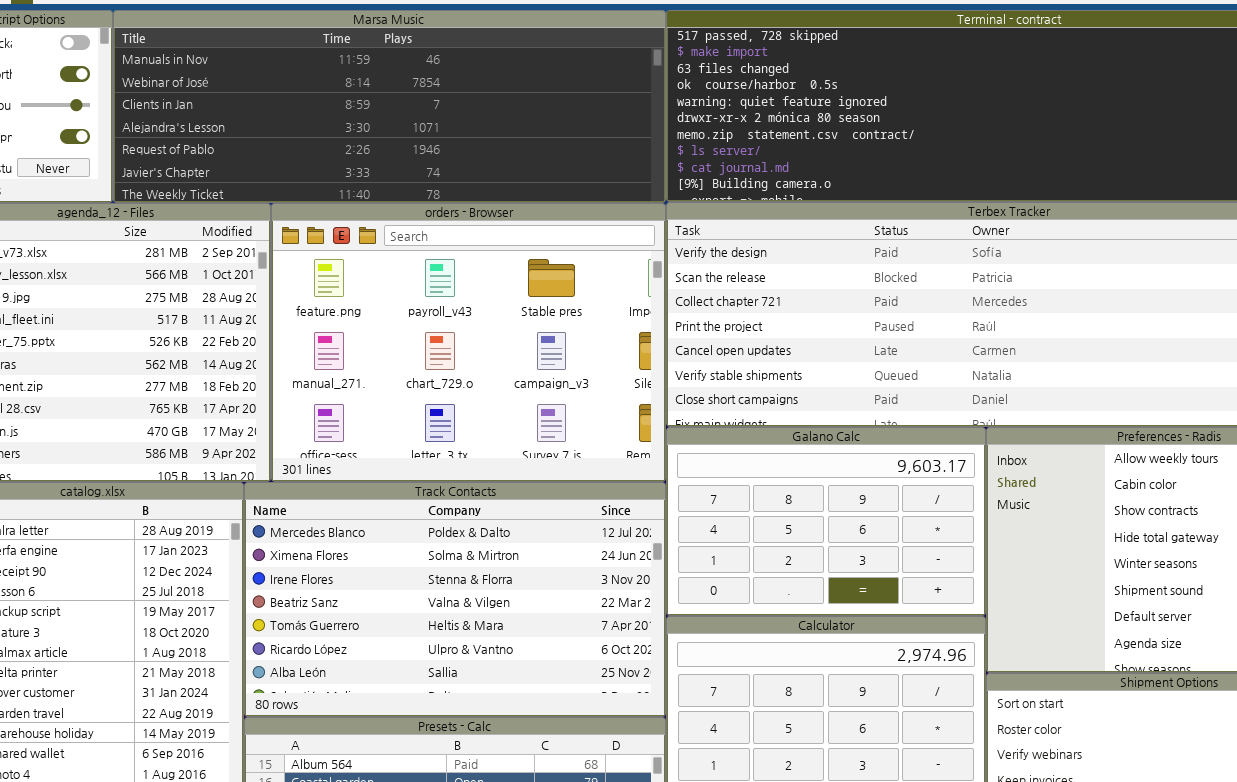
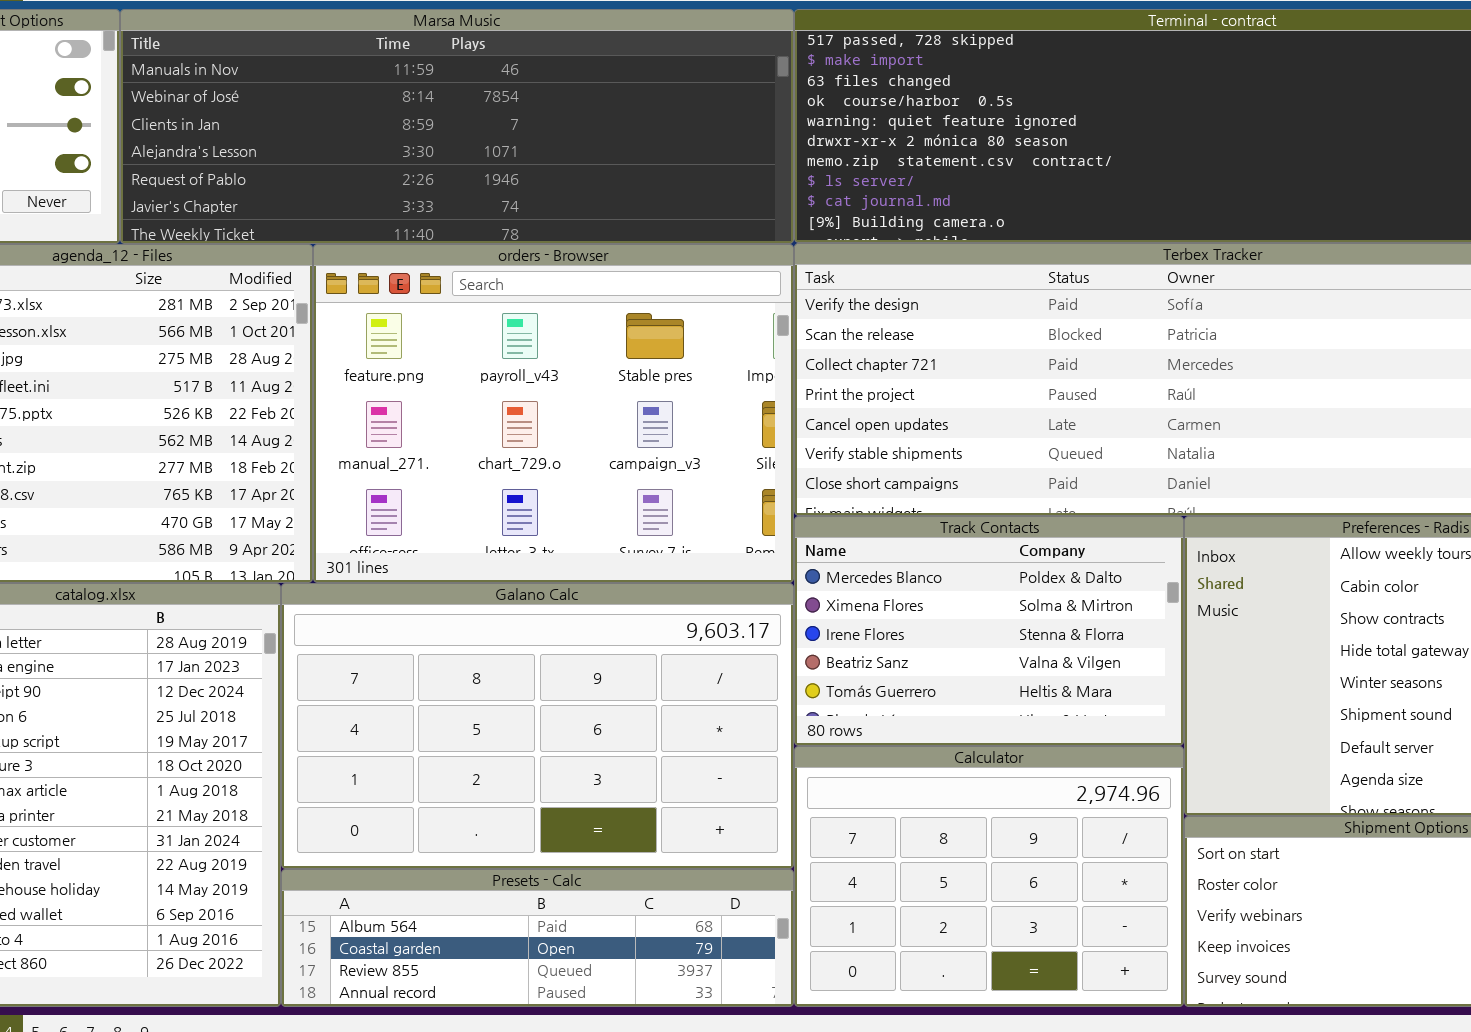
Galano Calc: [666,427,986,616] -> [281,583,794,869], moved, resized
Track Contacts: [244,482,666,717] -> [794,516,1184,746], moved, resized

